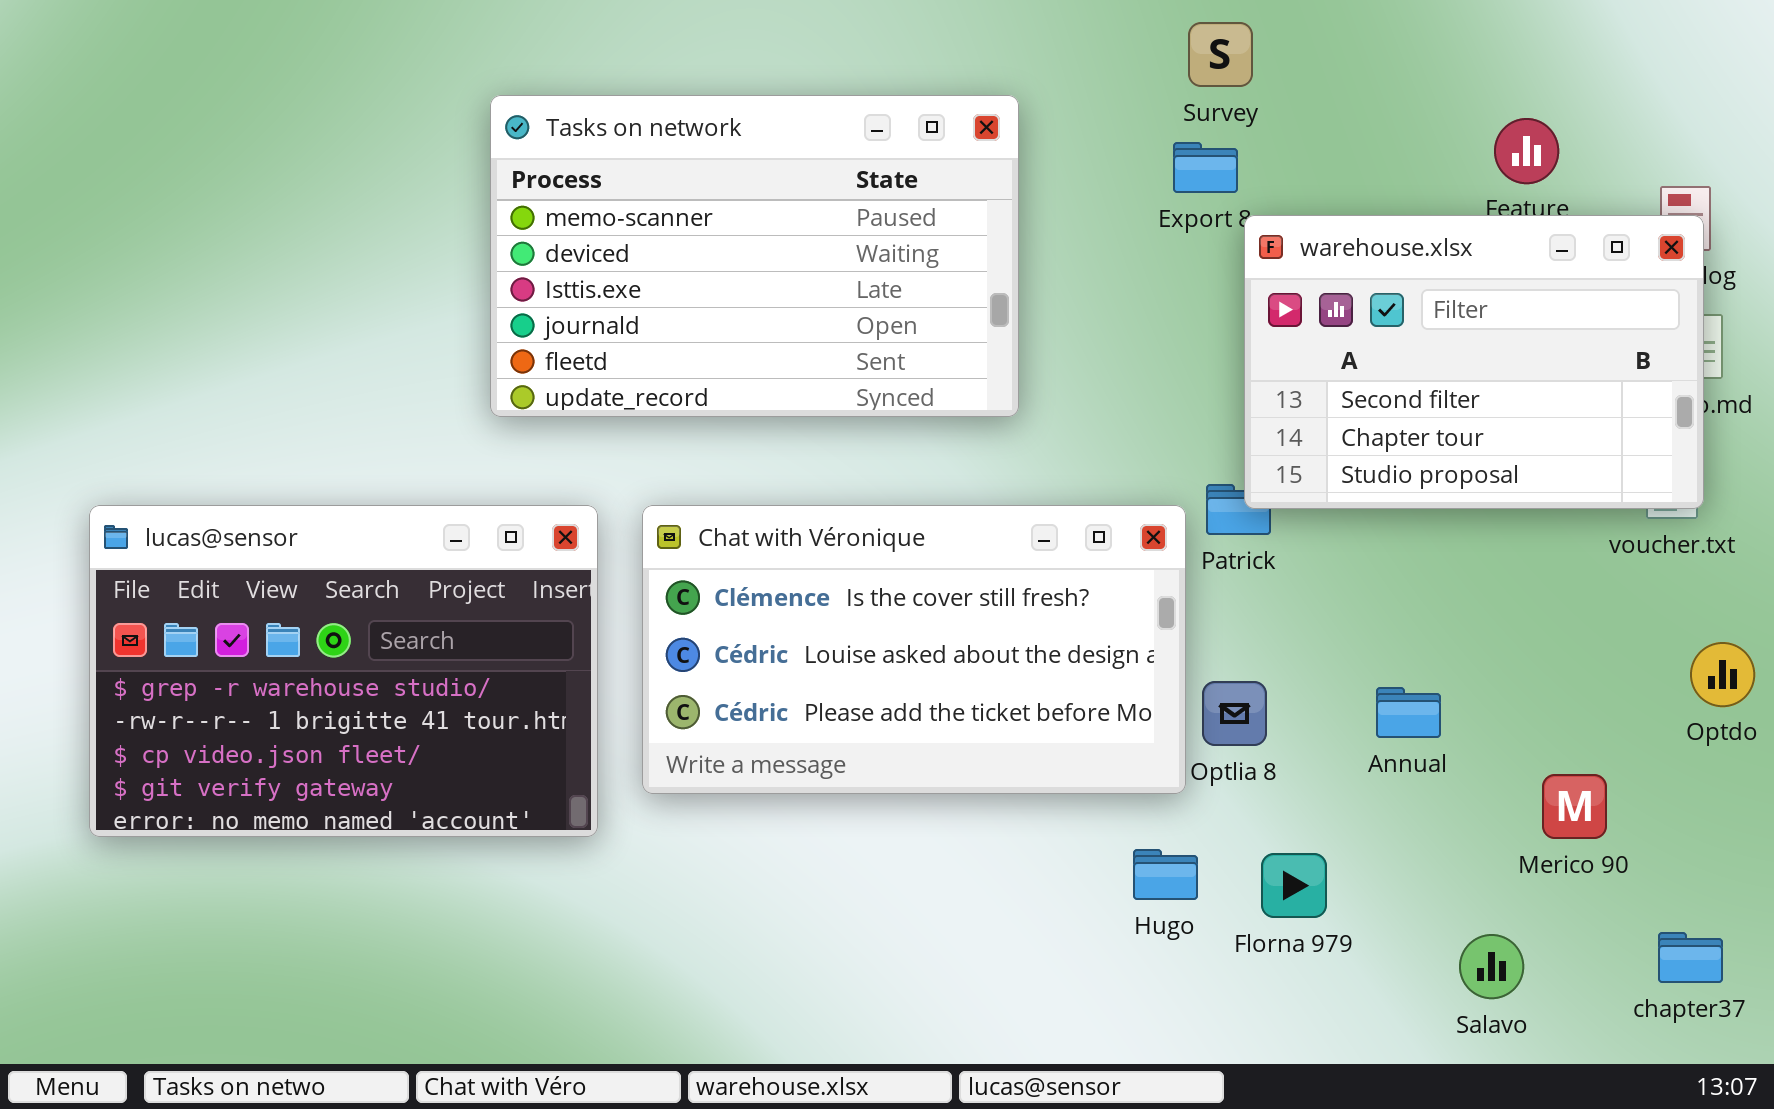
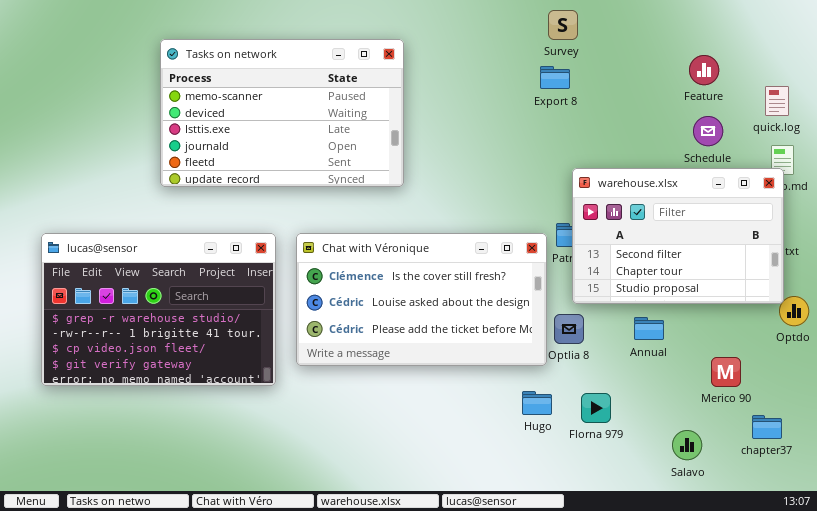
Tasks on network: [490,95,1019,417] -> [160,39,404,187], moved
warehouse.xlsx: [1244,215,1704,509] -> [572,168,784,304], moved
chapter37: [1658,932,1723,983] -> [752,415,782,439], moved

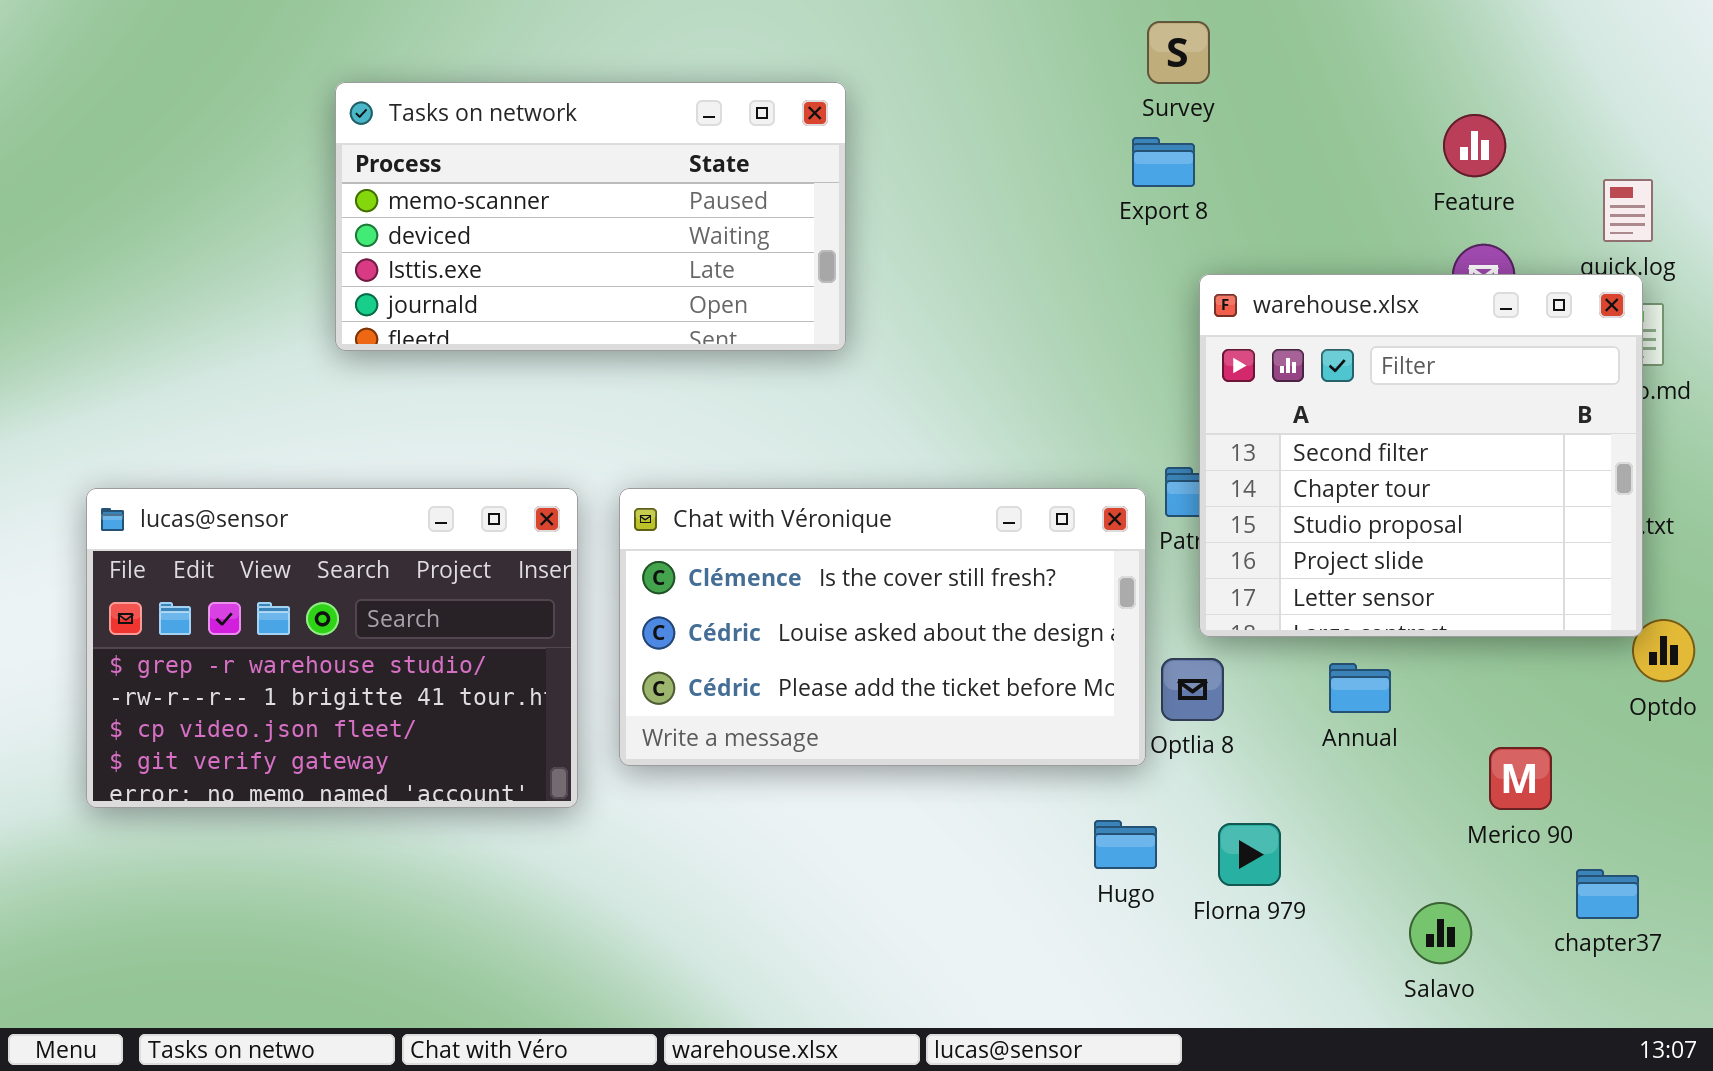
Tasks on network: [160,39,404,187] -> [335,82,846,351], resized
warehouse.xlsx: [572,168,784,304] -> [1199,274,1643,637], resized

